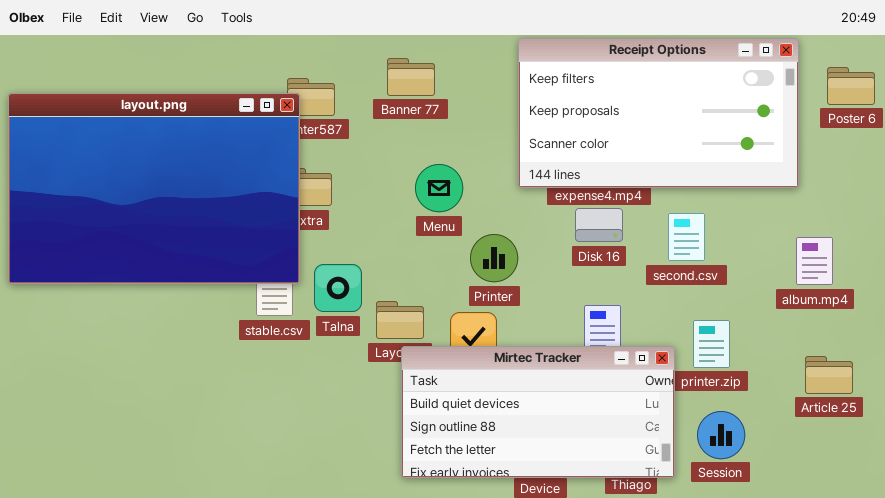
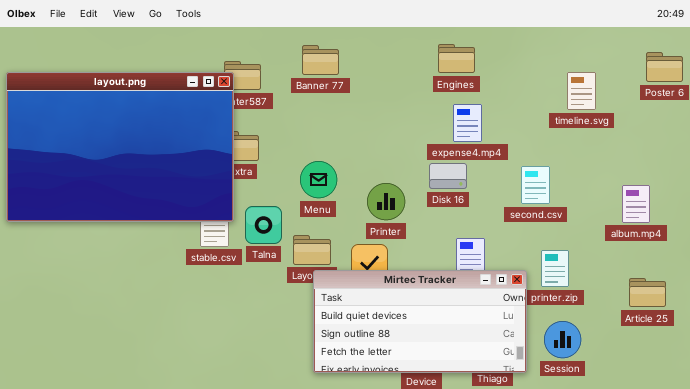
Receipt Options: [518,38,799,188] -> none, closed
Menu: [415,164,463,212] -> [300,161,337,198], moved
Disk 16: [575,208,623,242] -> [429,163,467,189], moved

